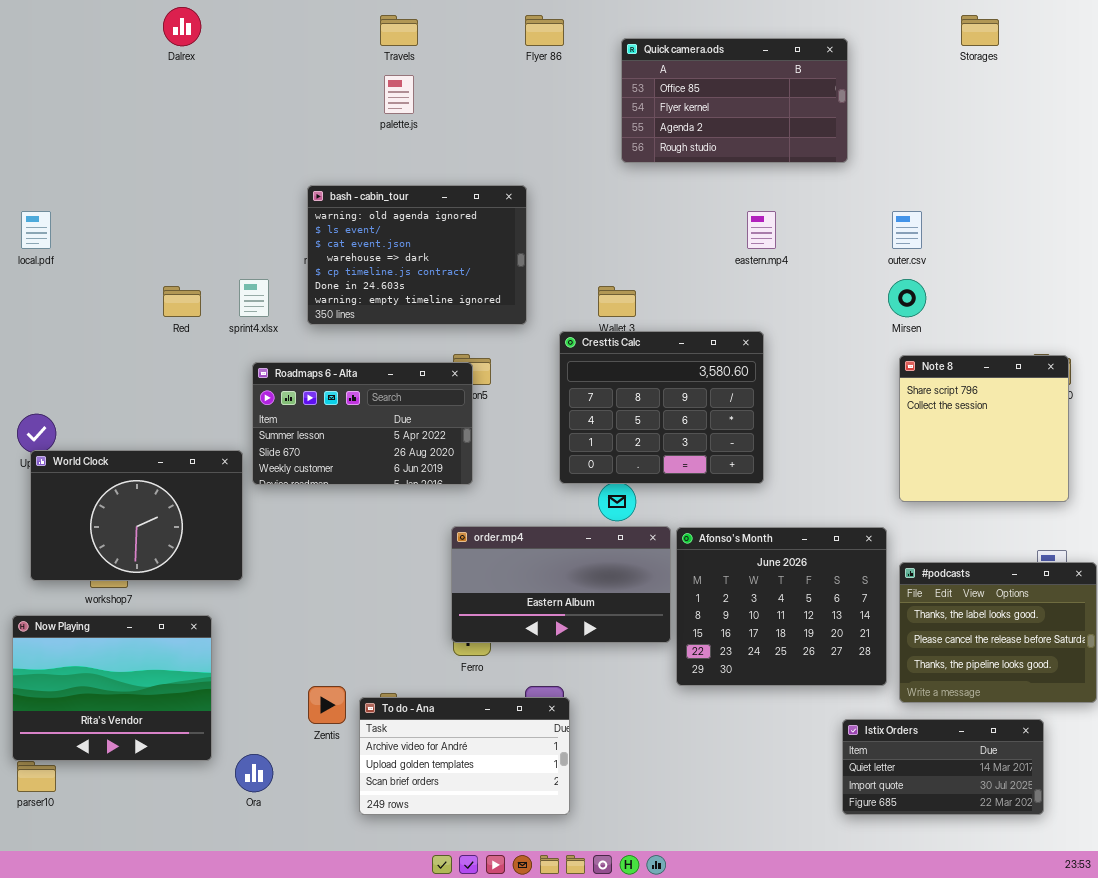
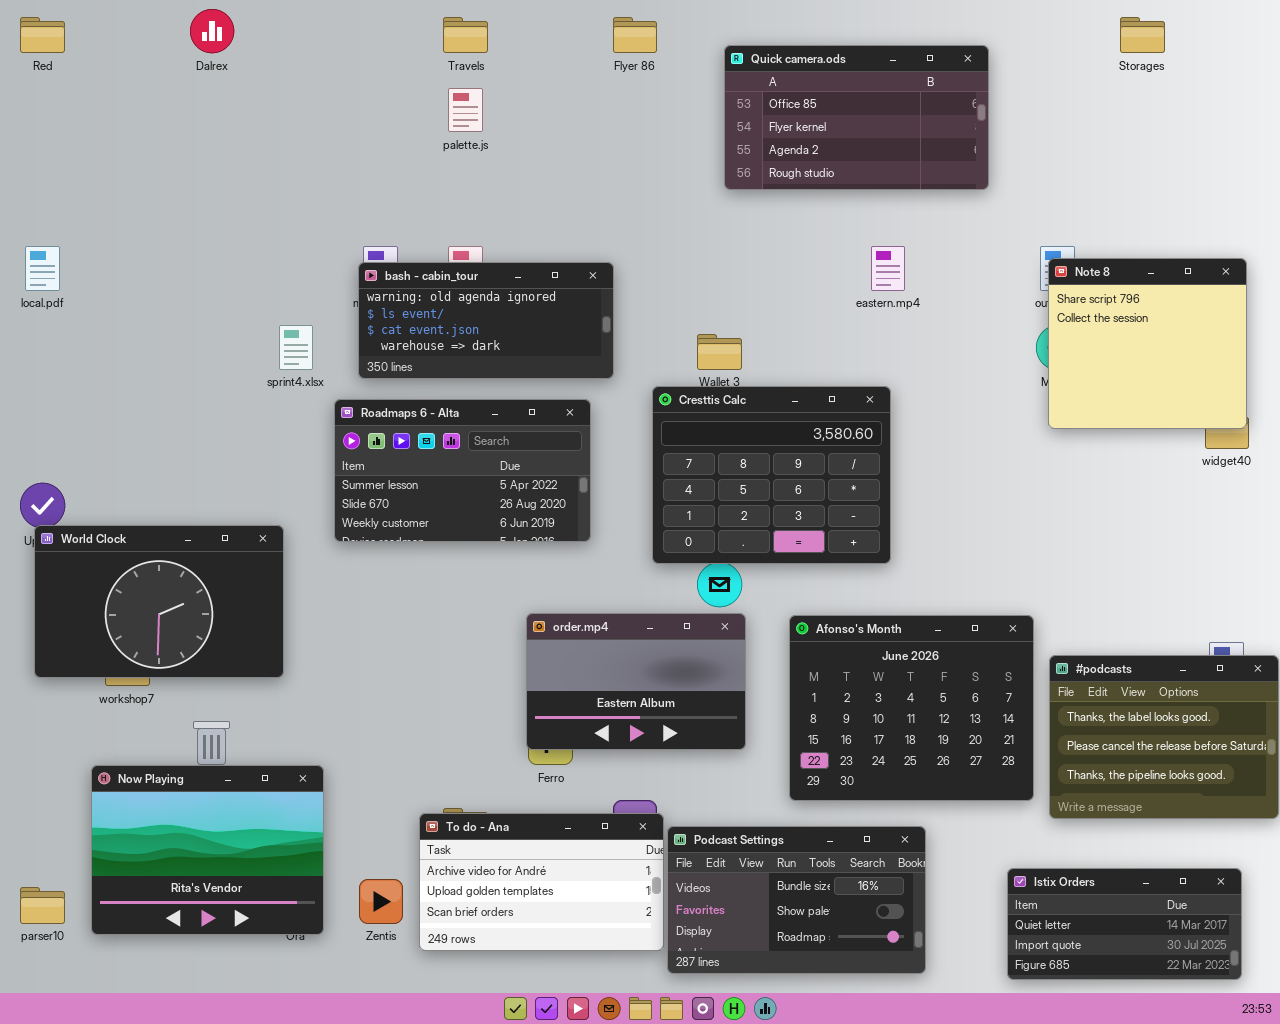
bash - cabin_tour: [307,185,527,325] -> [358,262,614,379], resized
Red: [163,286,201,317] -> [20,17,65,53], moved
Note 8: [899,355,1069,502] -> [1048,258,1247,429], moved
Roadmaps 6 - Alta: [252,362,473,485] -> [334,399,591,542], moved
order.mp4: [451,526,671,643] -> [526,613,746,750], resized
Now Playing: [12,615,212,761] -> [91,765,324,935], moved
Zentis: [308,686,346,724] -> [359,879,403,924], moved
Podcast Settings: none -> [667,826,926,974], opened
Istix Orders: [842,719,1044,815] -> [1007,868,1242,980], moved

